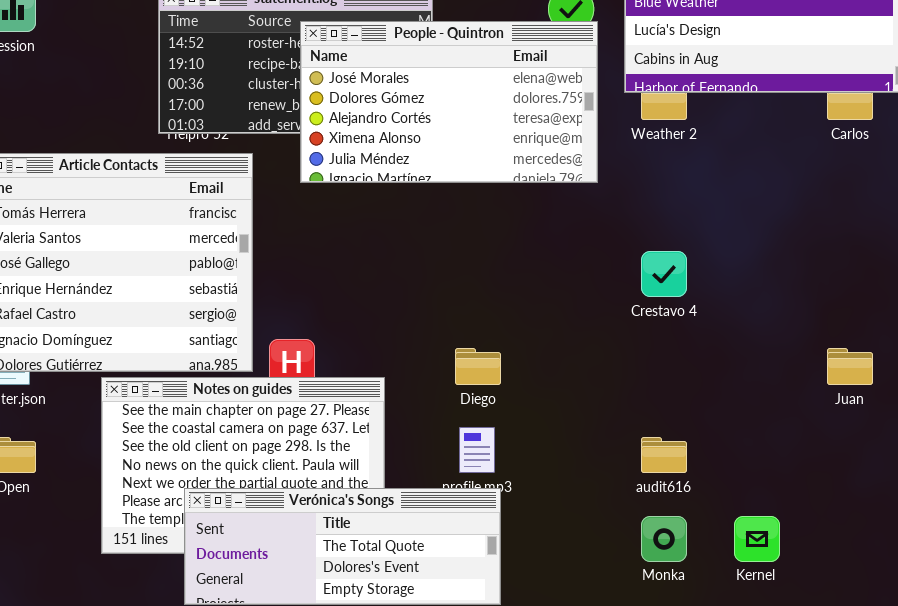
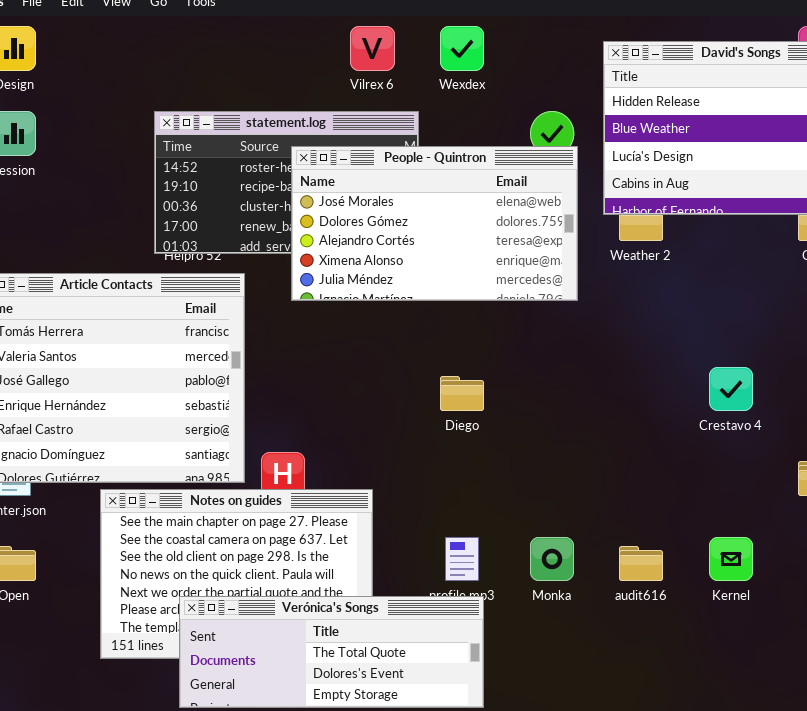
Crestavo 4: [641,251,687,297] -> [709,367,753,411], moved
Diego: [455,348,501,385] -> [440,376,484,411], moved
Monka: [641,516,687,562] -> [530,537,574,581], moved
Kernel: [734,516,780,562] -> [709,537,753,581], moved

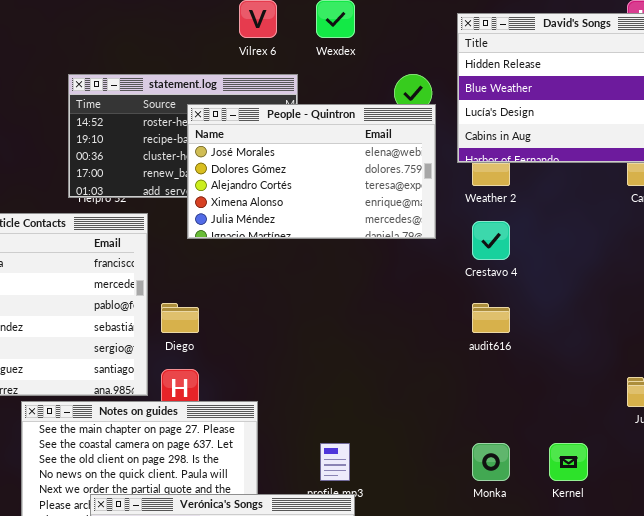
Crestavo 4: [709,367,753,411] -> [472,221,510,260], moved
Diego: [440,376,484,411] -> [161,303,199,333], moved
Monka: [530,537,574,581] -> [472,443,510,481], moved
audit616: [619,546,663,581] -> [472,303,510,333], moved

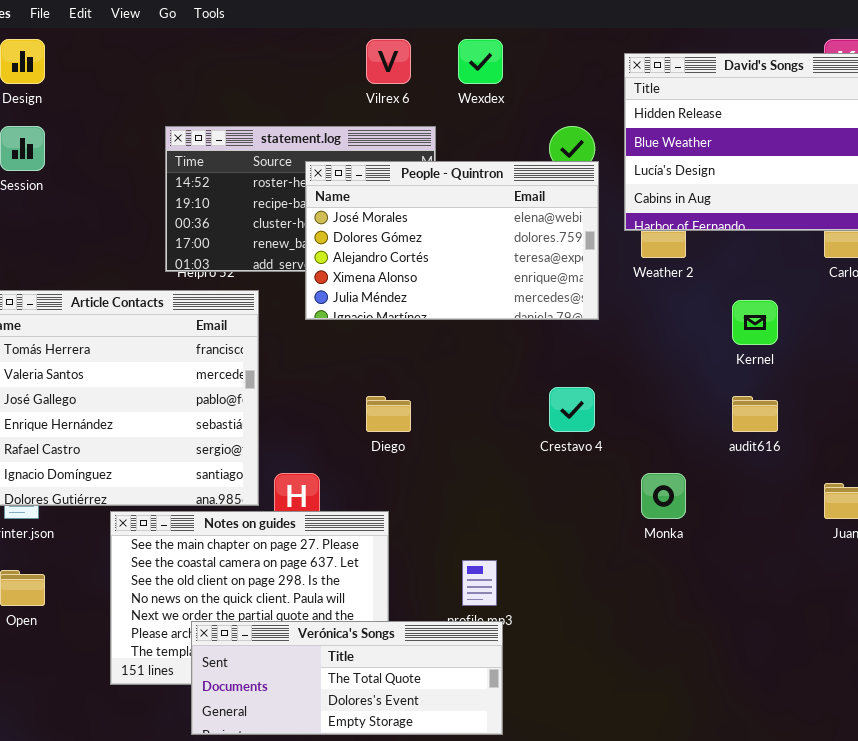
Crestavo 4: [472,221,510,260] -> [549,387,595,432], moved
Diego: [161,303,199,333] -> [366,396,411,432], moved
audit616: [472,303,510,333] -> [732,396,778,432], moved
Monka: [472,443,510,481] -> [641,473,686,519], moved
Kernel: [549,443,588,481] -> [732,300,778,345], moved

